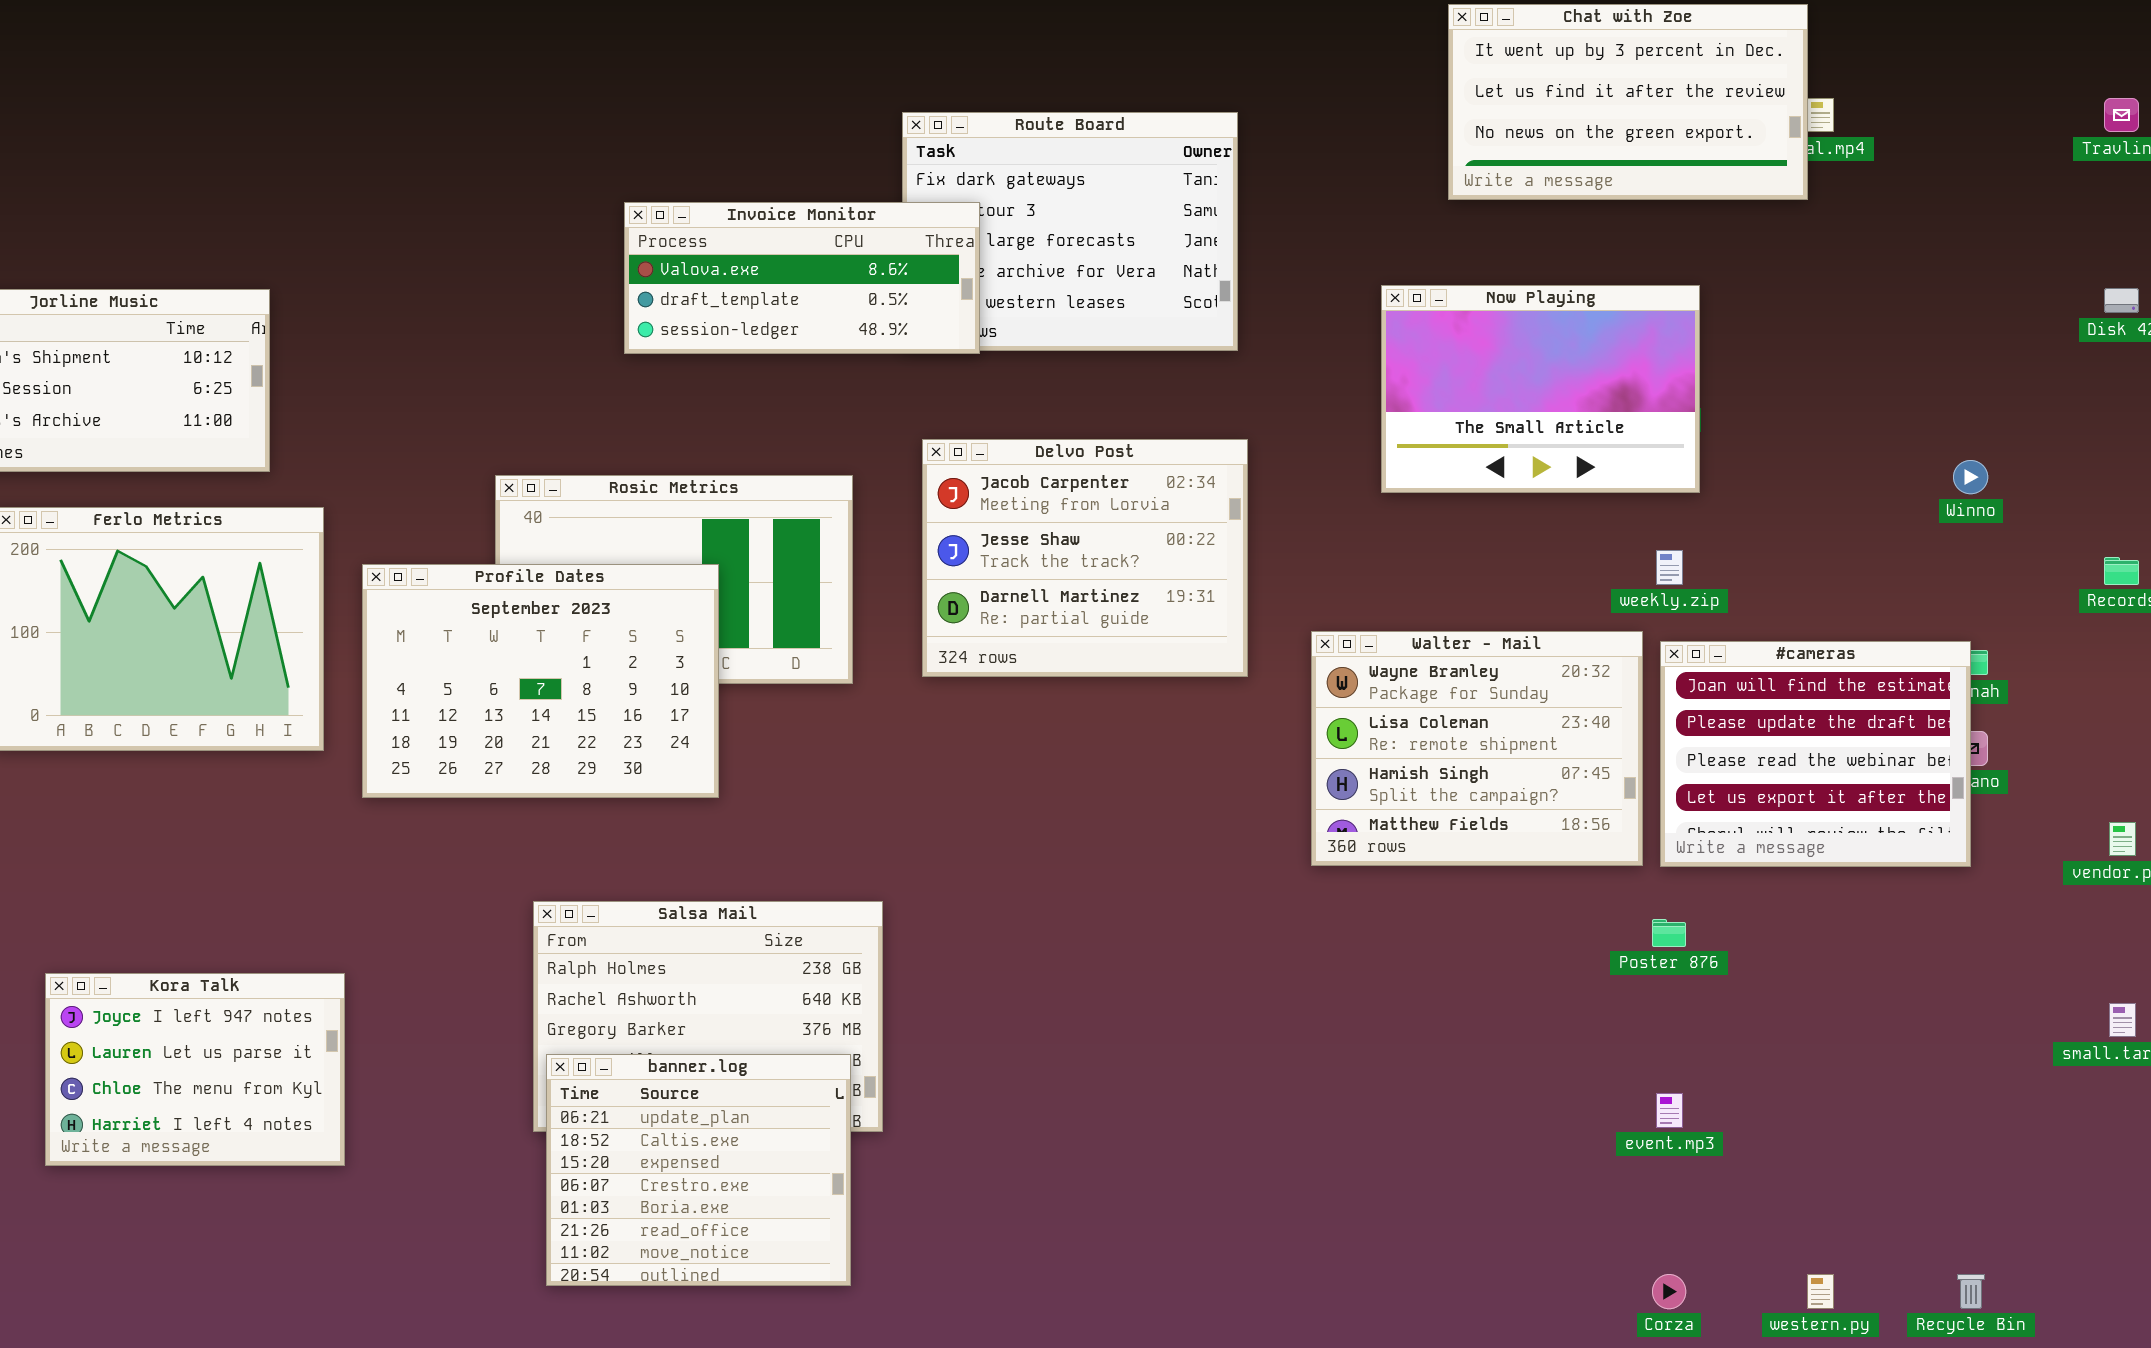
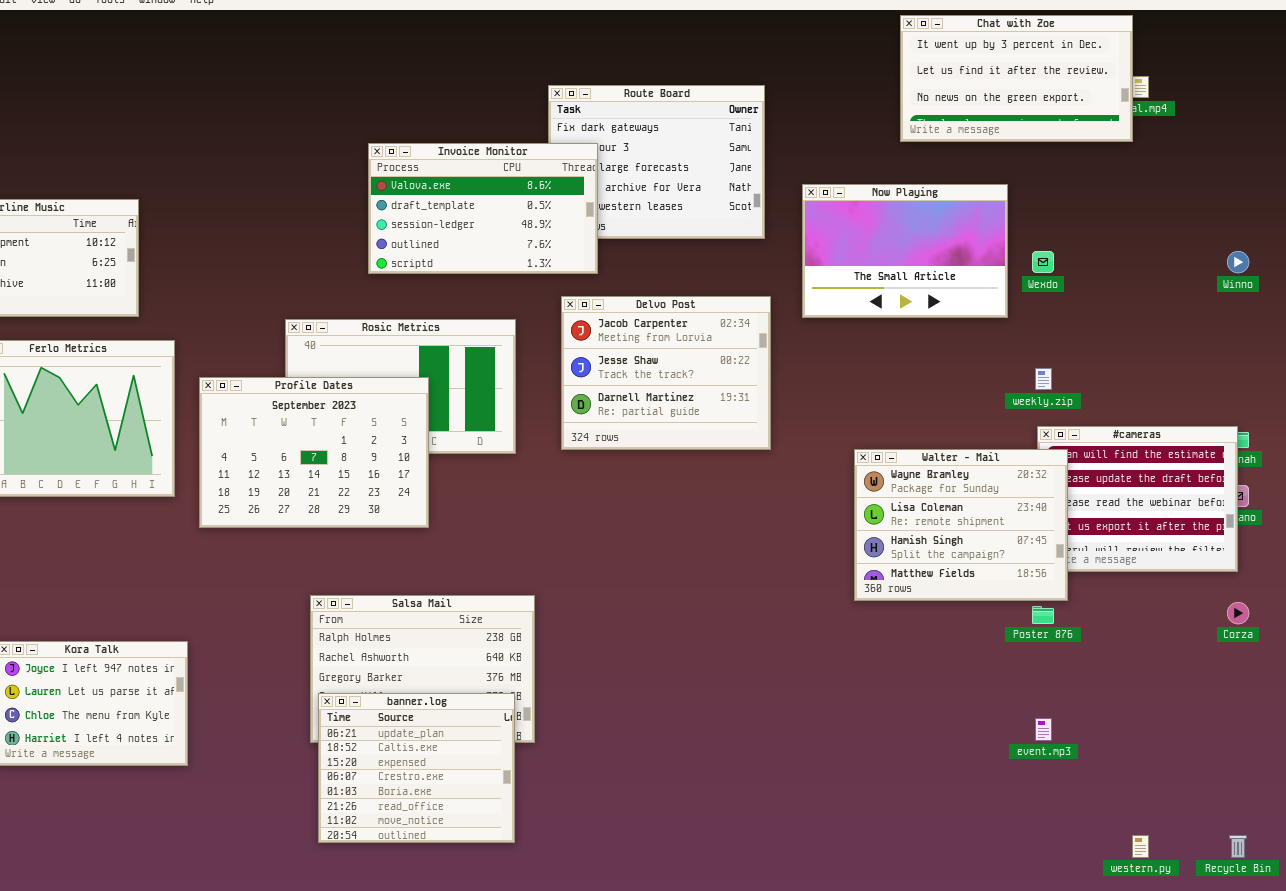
Invoice Monitor: [624,202,980,354] -> [368,143,598,274], resized
Now Playing: [1381,285,1700,493] -> [802,184,1008,318], moved
Winno: [1953,460,1988,494] -> [1227,251,1249,273], moved
Walter - Mail: [1311,631,1643,866] -> [854,449,1068,601], moved
Corza: [1652,1274,1686,1309] -> [1227,602,1249,624], moved

